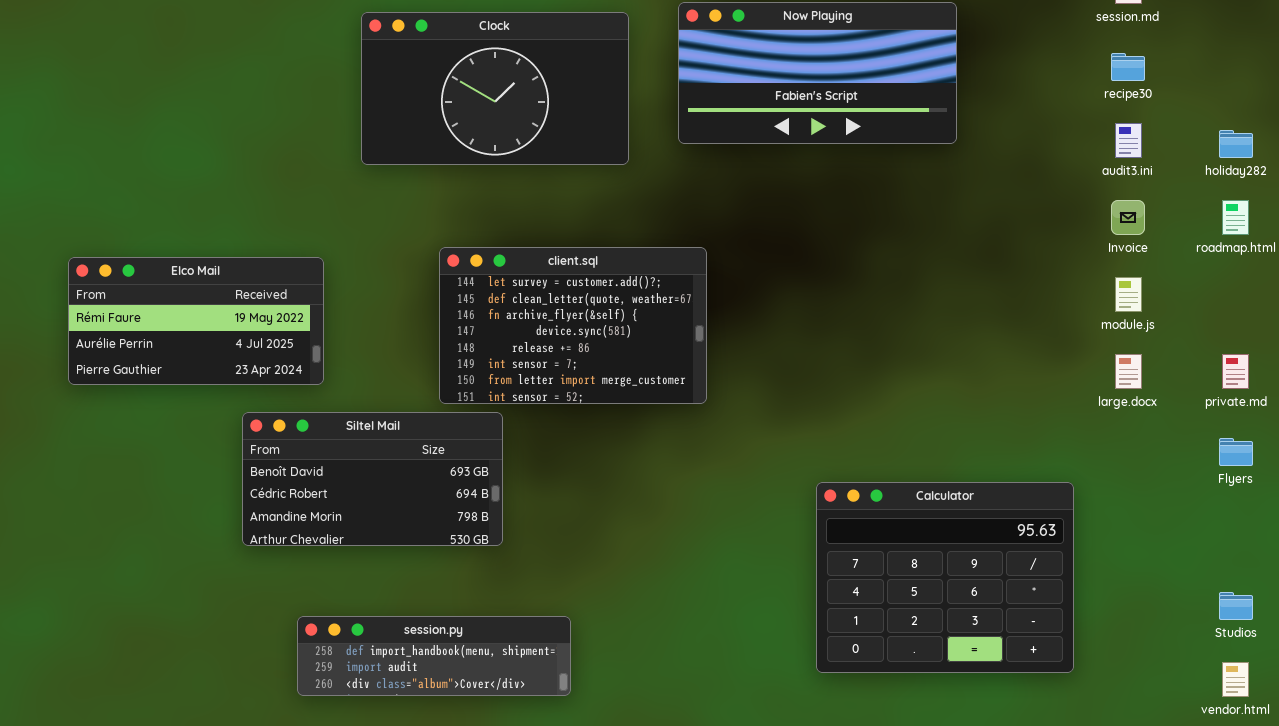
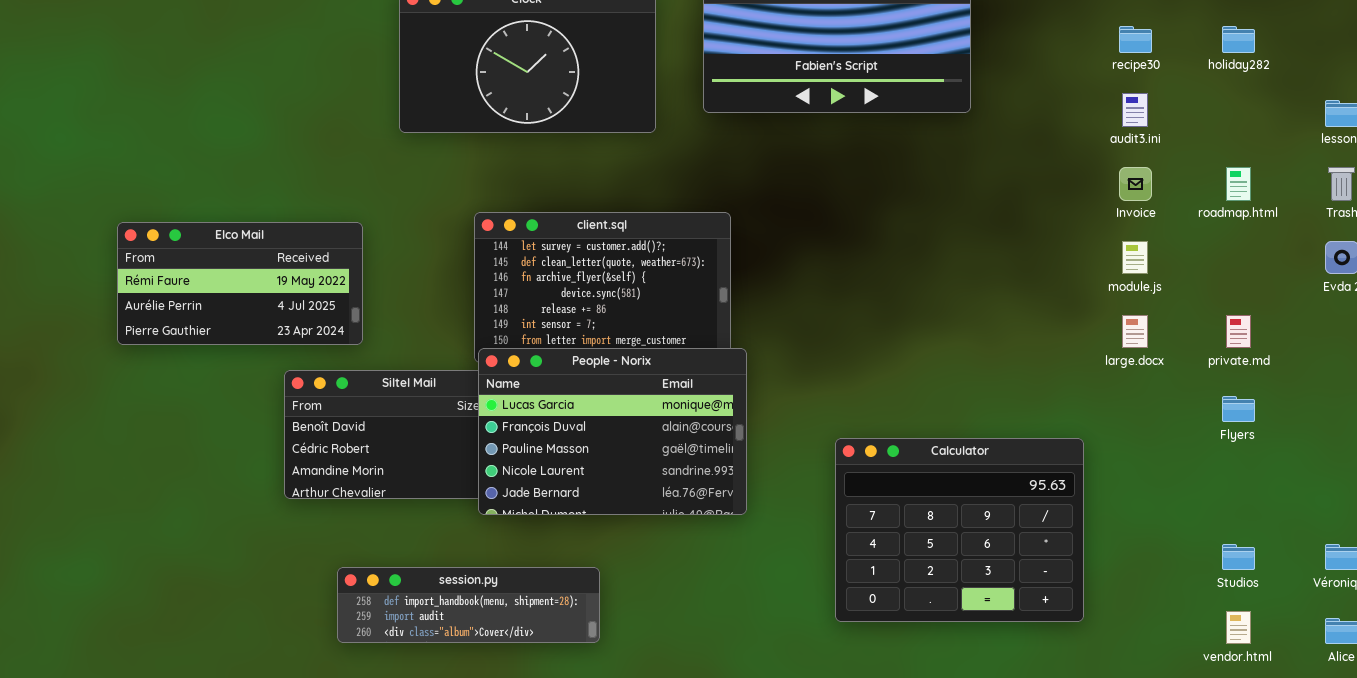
holiday282: [1219,130,1253,158] -> [1222,26,1255,53], moved
People - Norix: none -> [478,348,747,515], opened

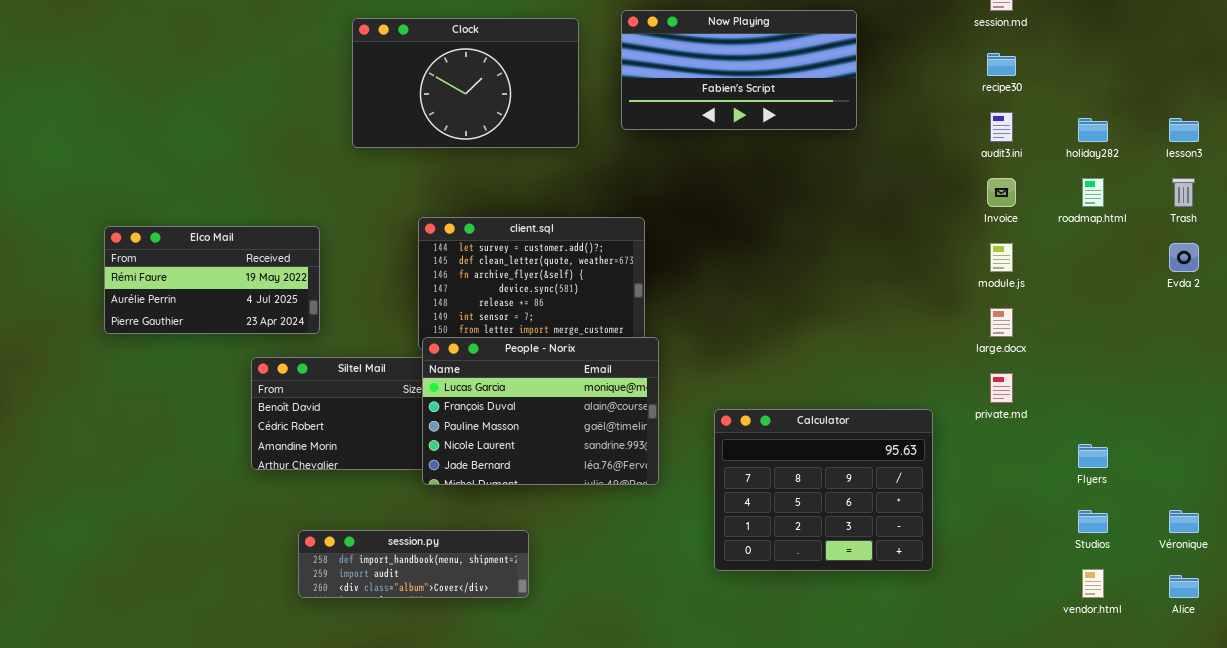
holiday282: [1222,26,1255,53] -> [1078,118,1108,142], moved
private.md: [1226,315,1251,348] -> [990,373,1013,403], moved
Flyers: [1222,396,1255,422] -> [1078,444,1108,468], moved
Calculator: [835,438,1084,622] -> [714,409,933,571], moved

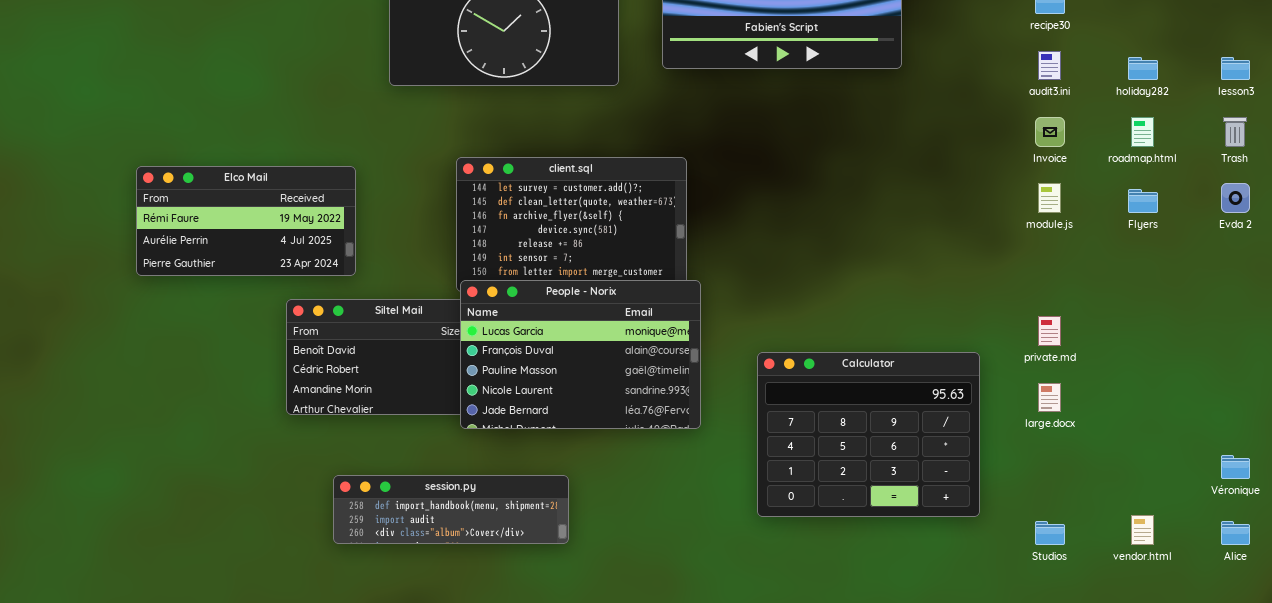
large.docx: [990,308,1013,337] -> [1038,383,1061,412], moved
Flyers: [1078,444,1108,468] -> [1128,189,1158,213], moved
Studios: [1078,510,1108,533] -> [1035,521,1065,545], moved

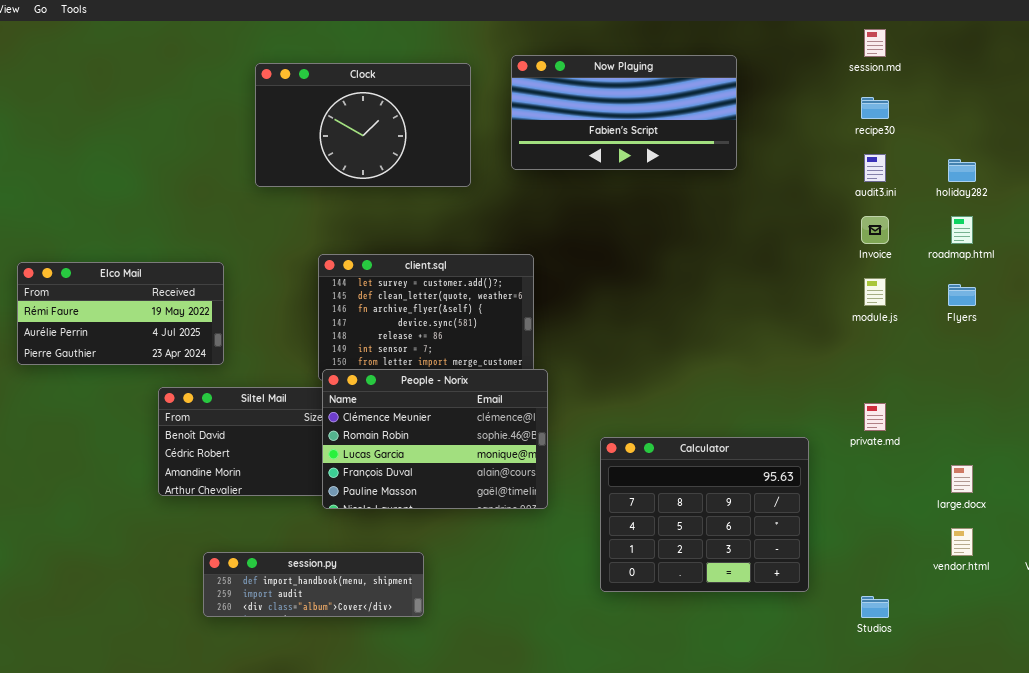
People - Norix: [460,280,701,429] -> [322,369,548,509], scrolled up 2 rows
large.docx: [1038,383,1061,412] -> [951,465,973,493], moved
vendor.html: [1131,515,1154,545] -> [951,528,973,556], moved

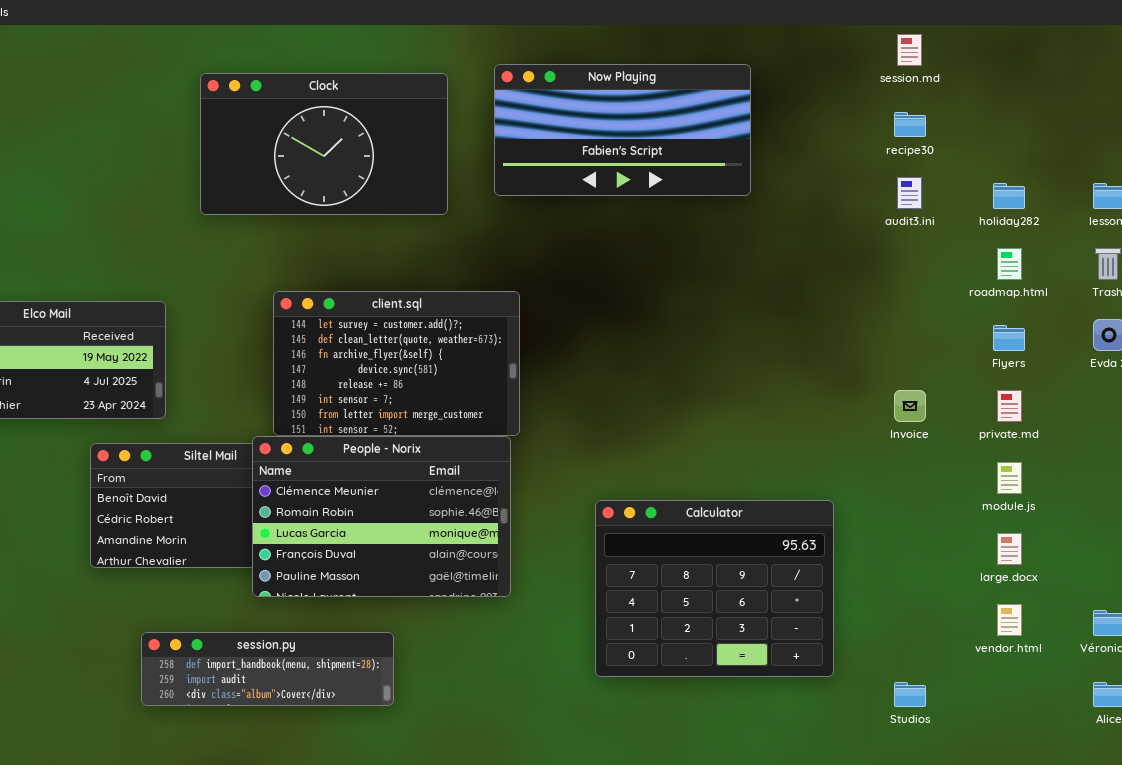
Invoice: [861,216,889,244] -> [894,390,926,422], moved
module.js: [864,278,886,306] -> [997,462,1022,494], moved
People - Norix: [322,369,548,509] -> [252,436,511,597], moved
private.md: [864,403,886,431] -> [997,390,1022,422], moved

